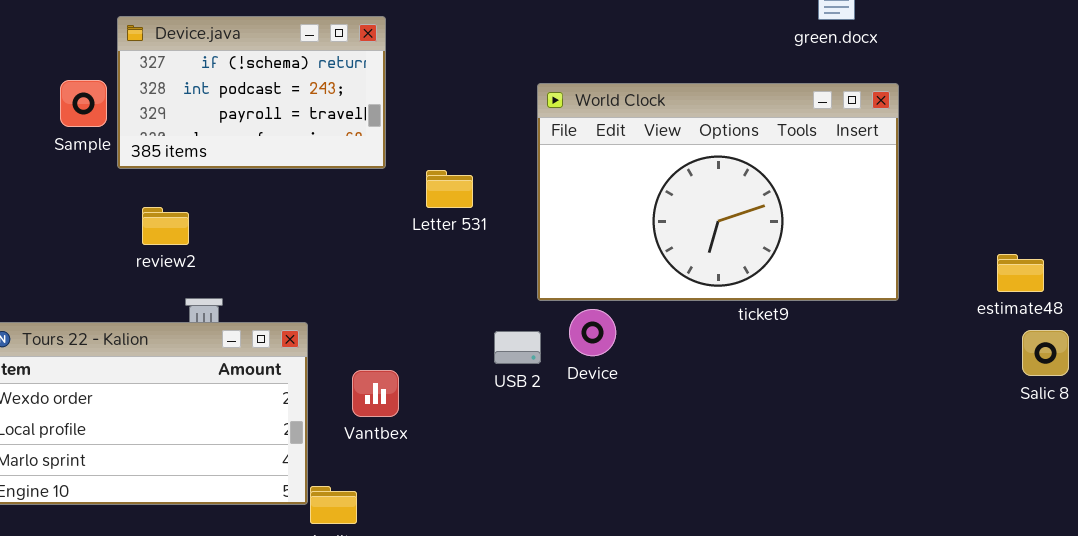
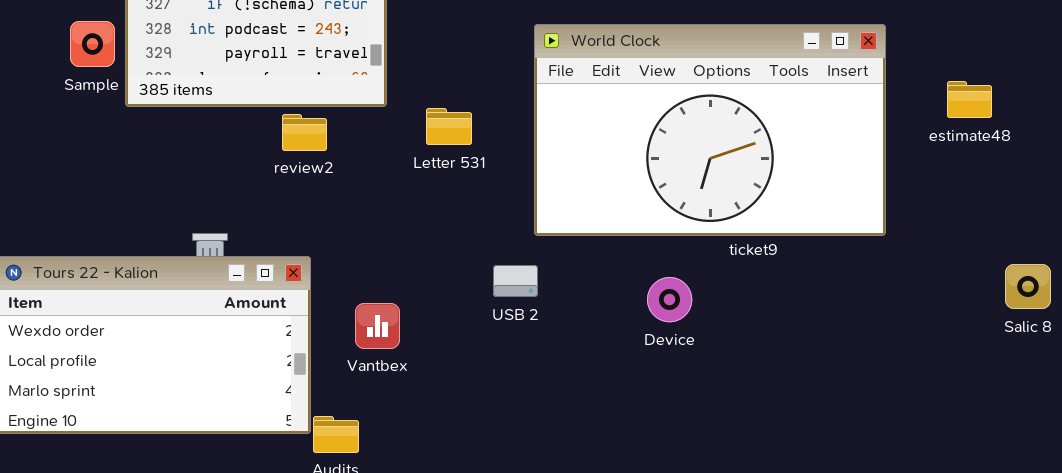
review2: [142,207,189,245] -> [282,114,327,151], moved
estimate48: [997,254,1044,292] -> [947,81,992,118], moved
Device: [569,309,616,356] -> [647,277,692,322], moved

